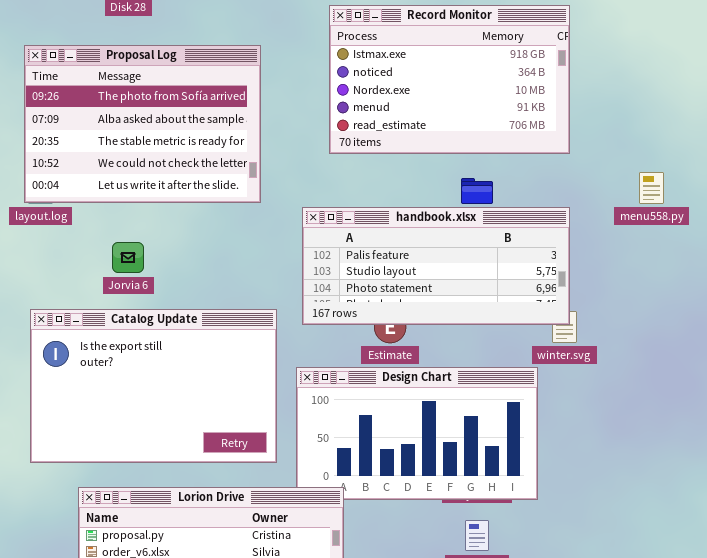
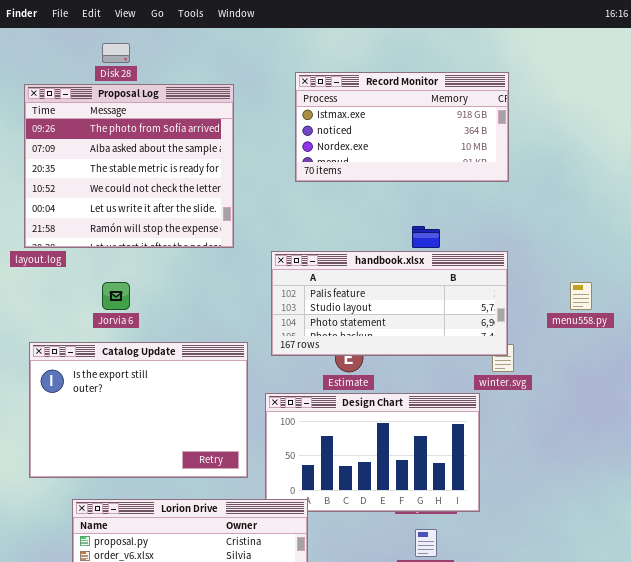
Record Monitor: [329,5,570,154] -> [295,72,509,182], resized
Proposal Log: [24,45,261,203] -> [24,84,234,248], resized
menu558.py: [639,172,664,204] -> [570,282,592,310], moved

